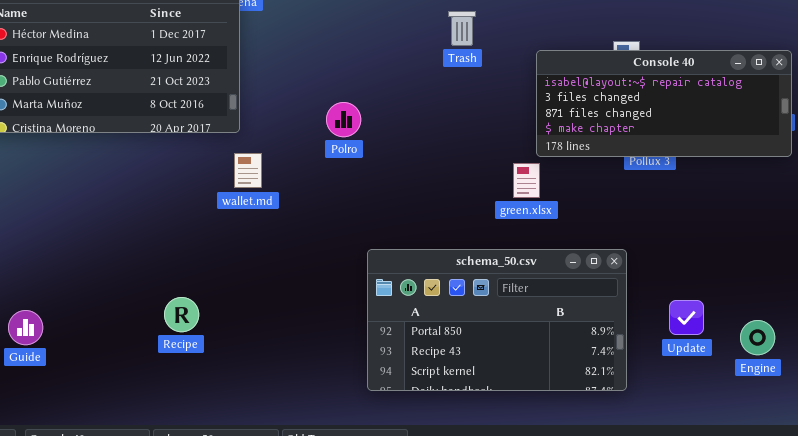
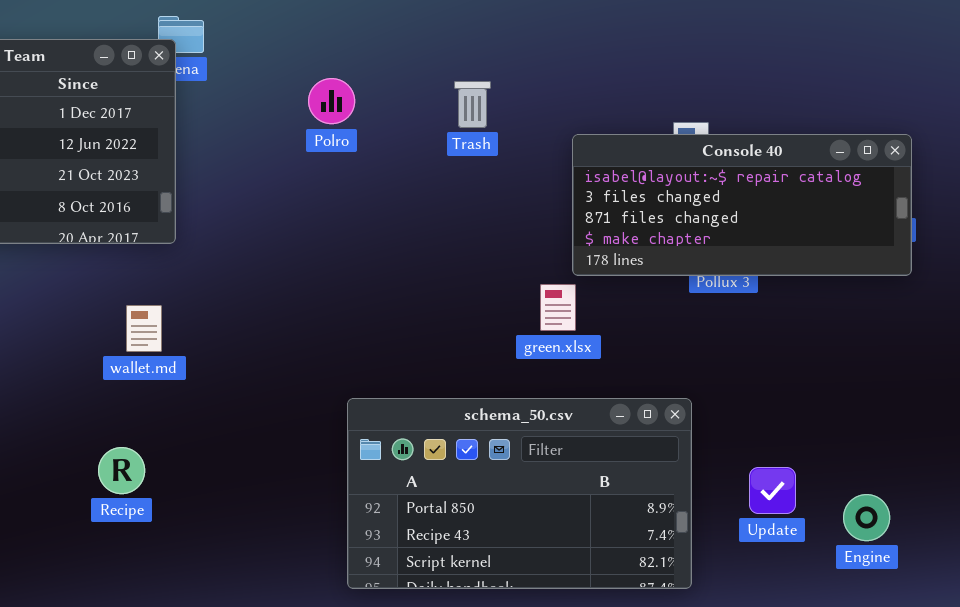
Polro: [326,102,361,137] -> [308,78,355,124], moved
wallet.md: [234,153,262,188] -> [126,305,162,352], moved
Recipe: [164,297,199,332] -> [98,447,145,494], moved

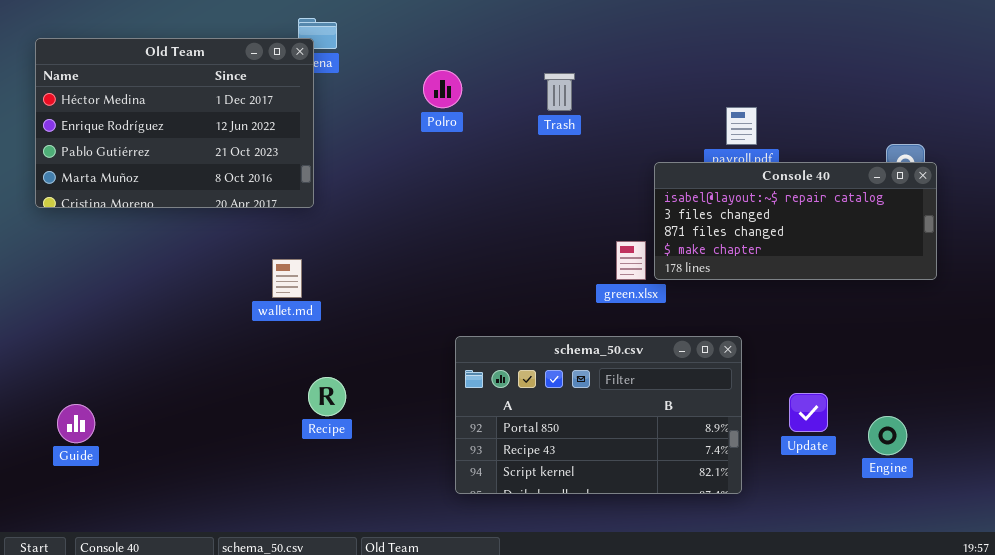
Console 40: [572,134,912,276] -> [654,162,937,280], moved
Recipe: [98,447,145,494] -> [308,377,346,416], moved

